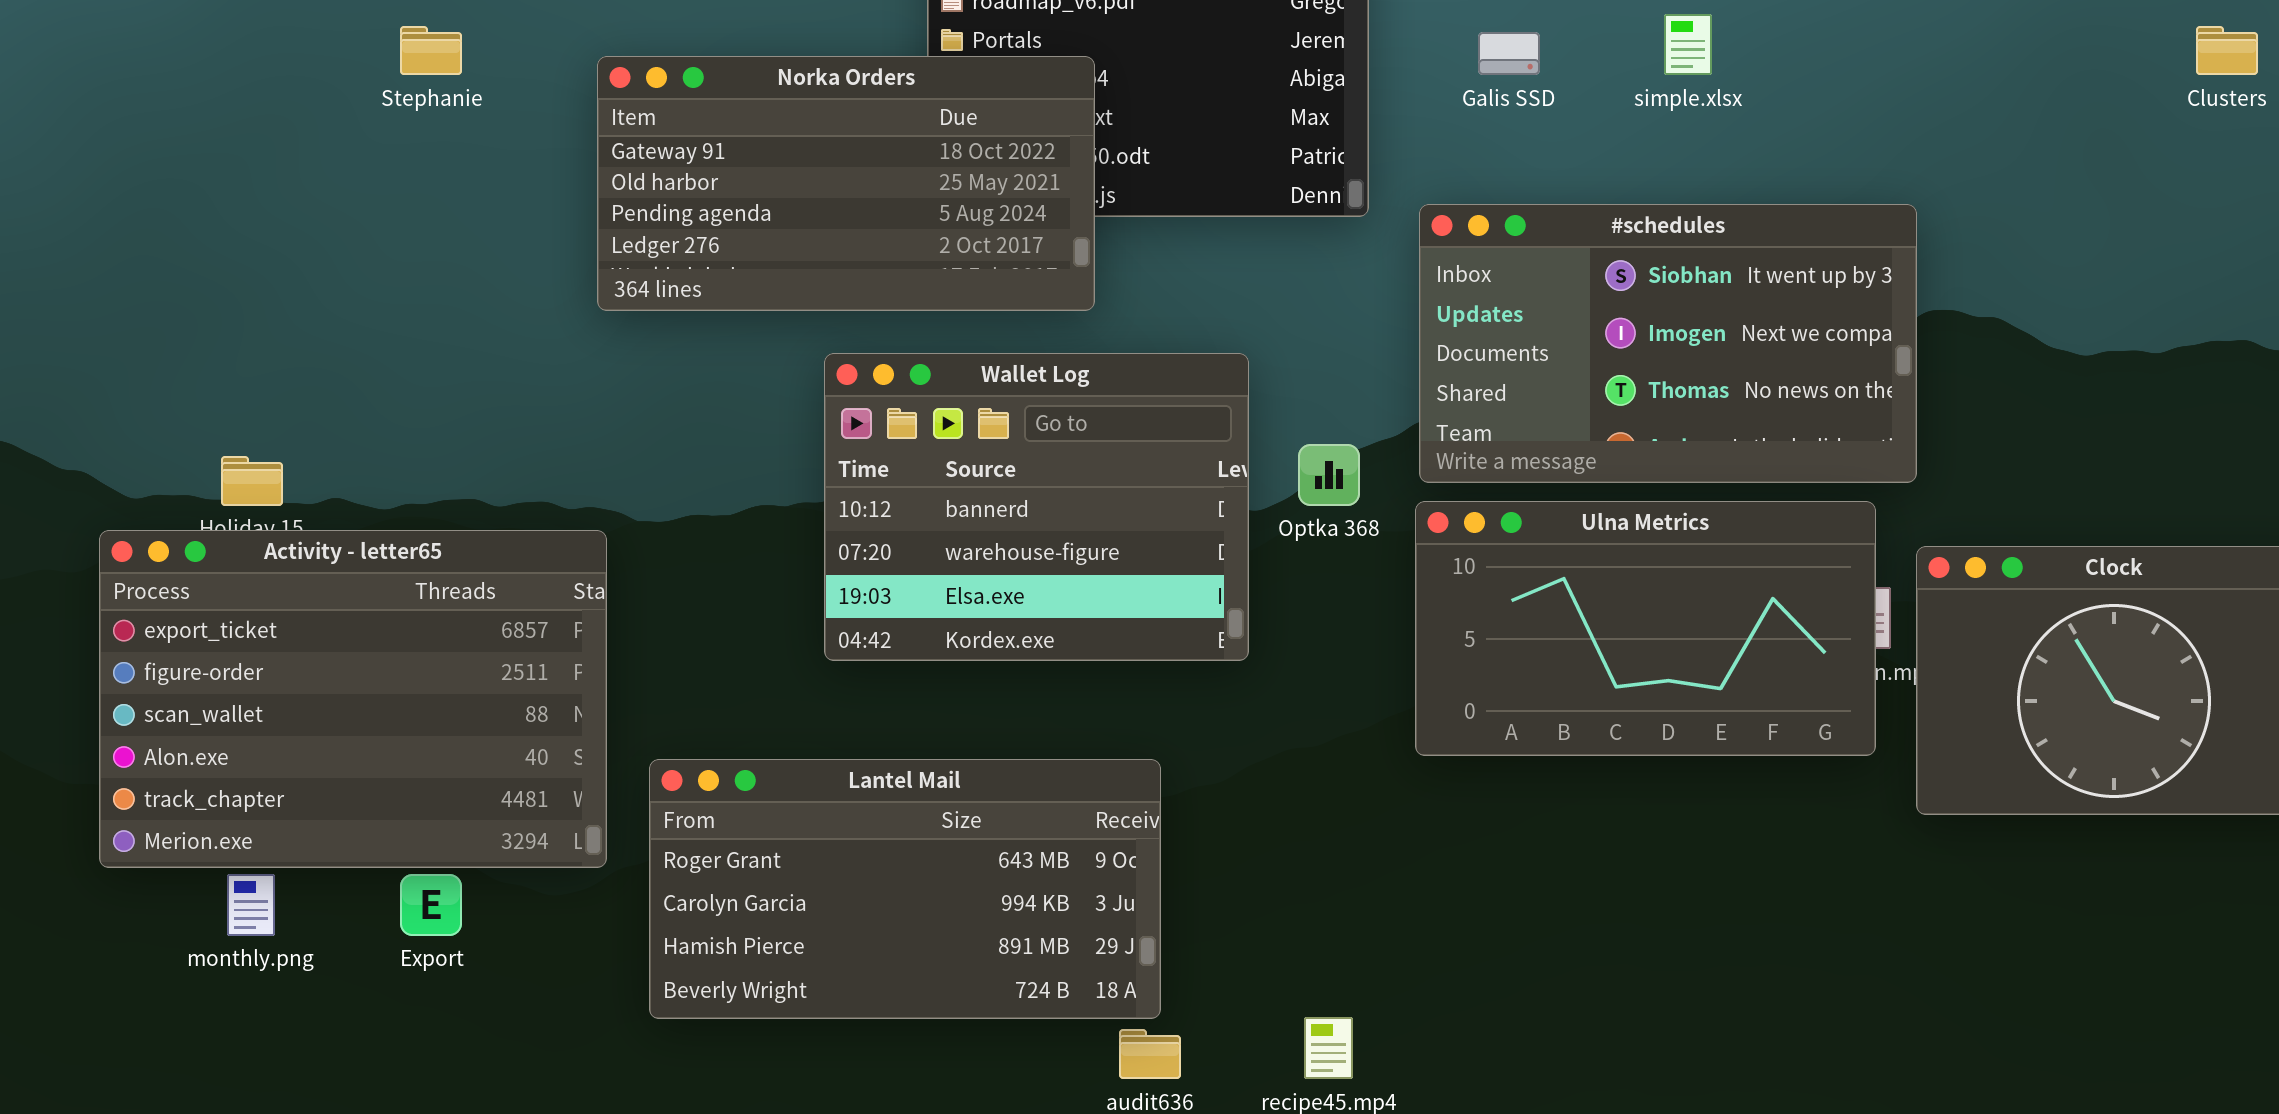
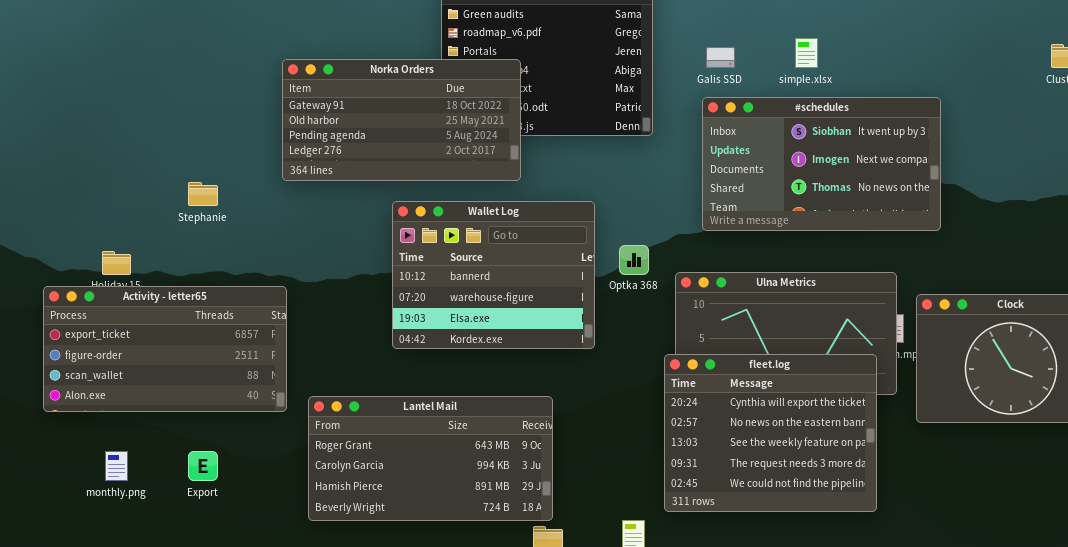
Stephanie: [400,26,462,75] -> [188,182,218,206], moved
#schedules: [1419,204,1917,483] -> [702,97,941,231], moved
Activity - letter65: [99,530,607,868] -> [43,286,287,412], resized
fleet.log: none -> [664,354,877,512], opened

